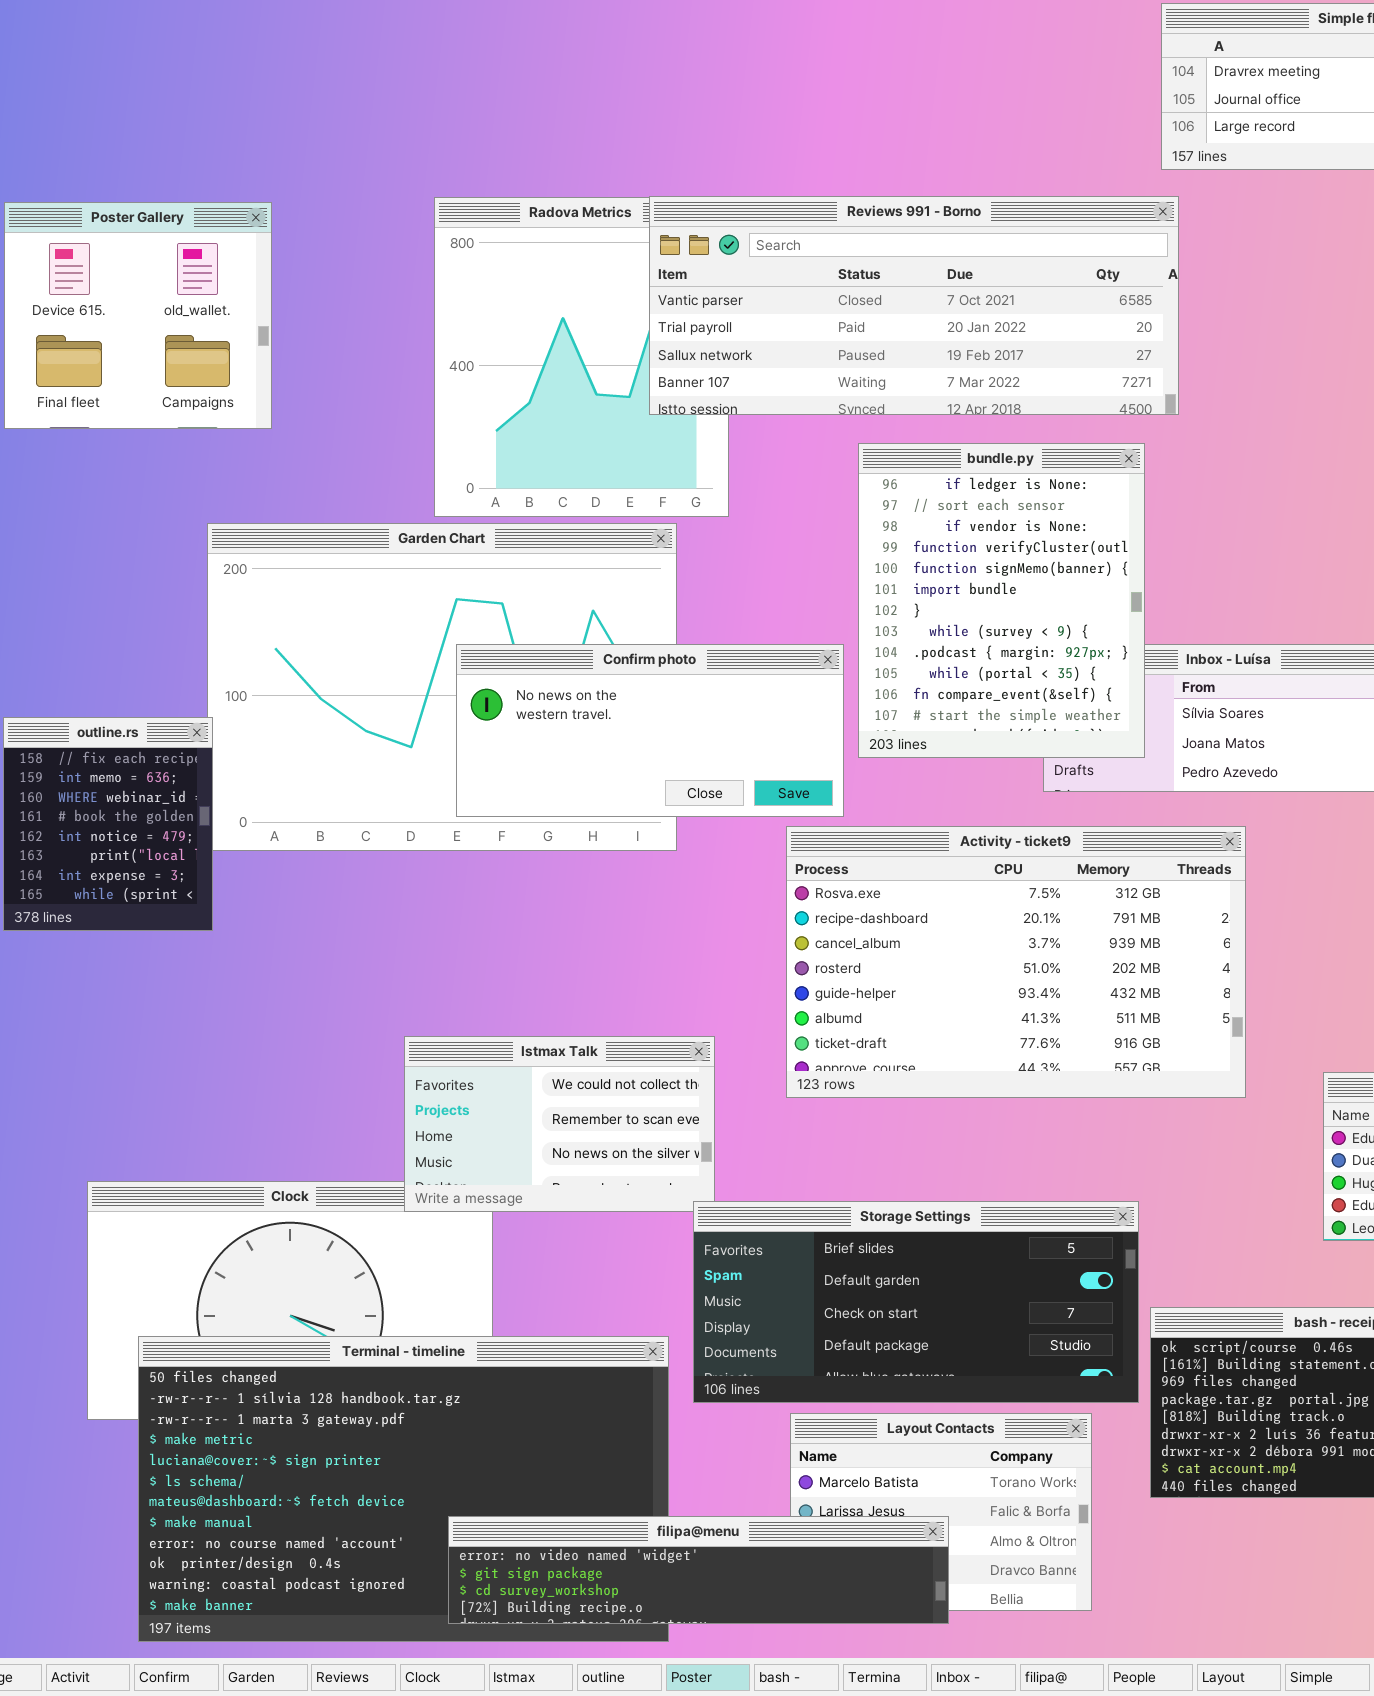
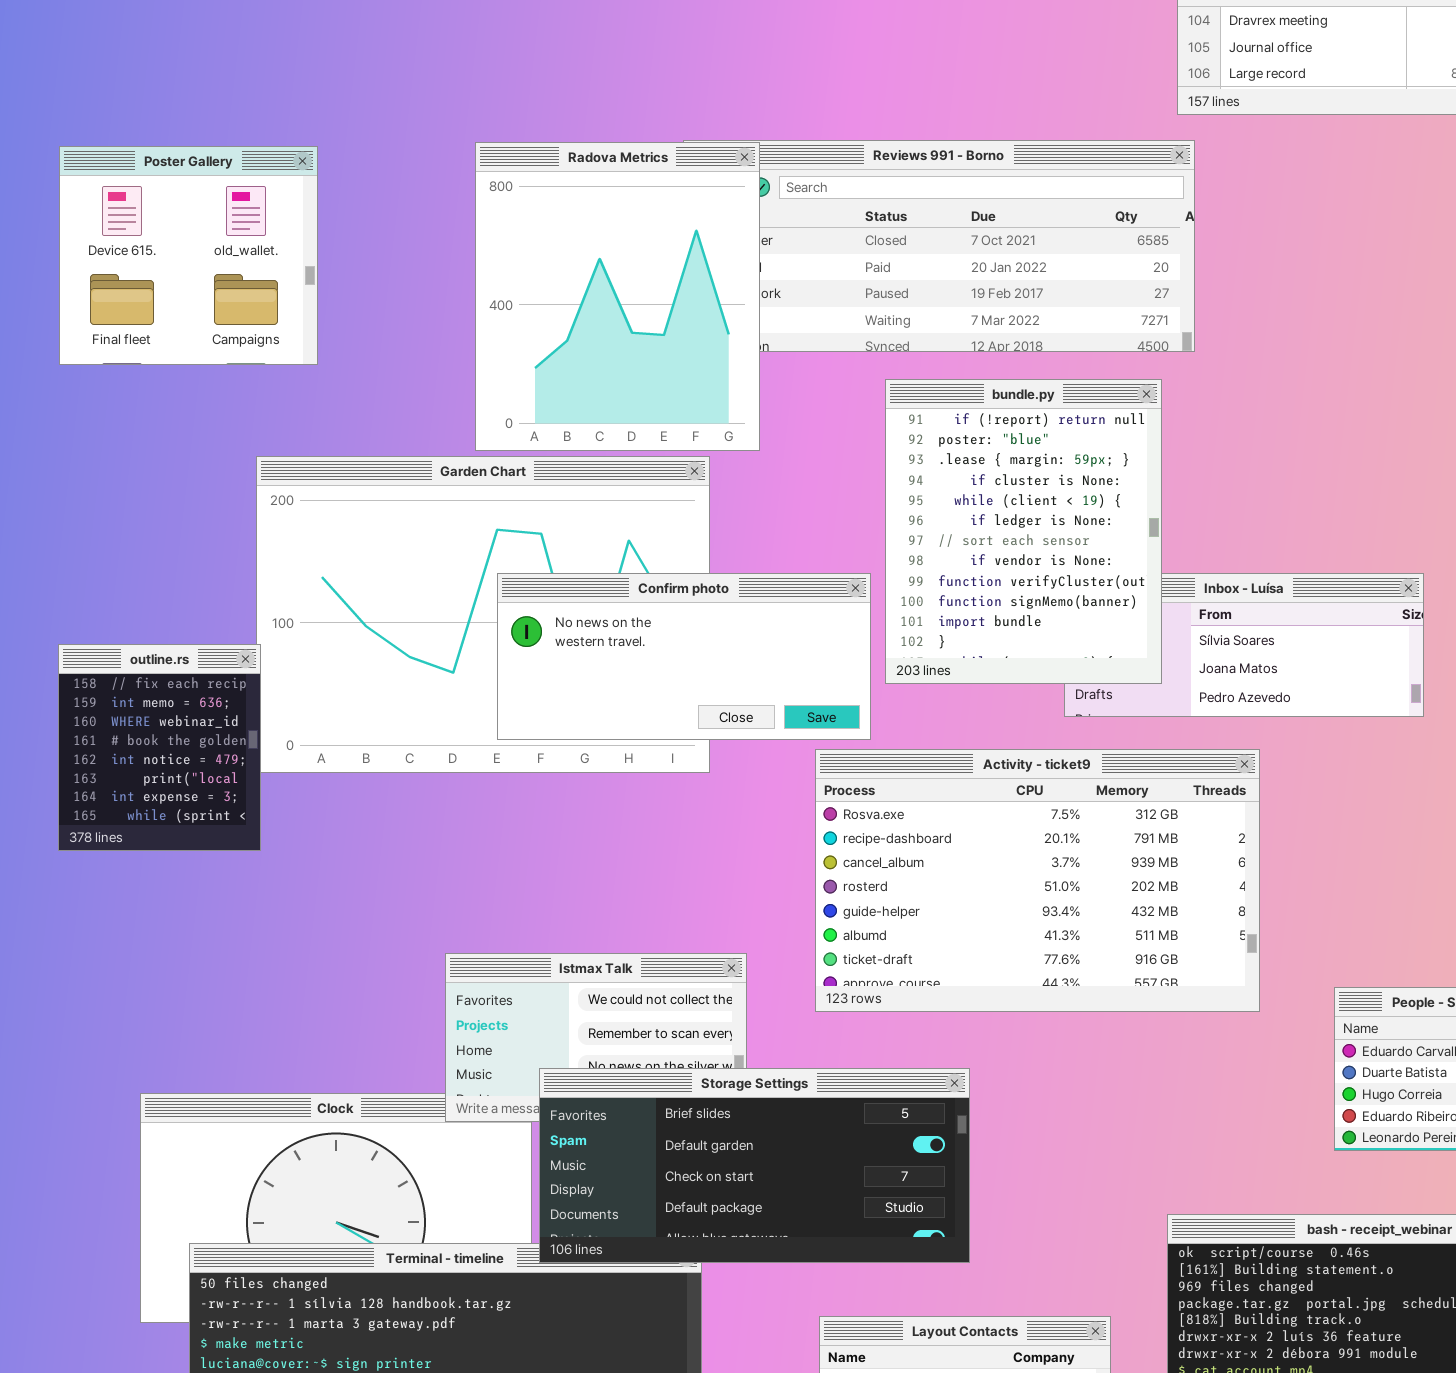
Radova Metrics: [434,197,729,517] -> [475,142,760,451], raised
bundle.py: [858,443,1145,758] -> [885,379,1162,684], scrolled up 5 rows
Storage Settings: [693,1201,1139,1403] -> [539,1068,970,1263], moved

